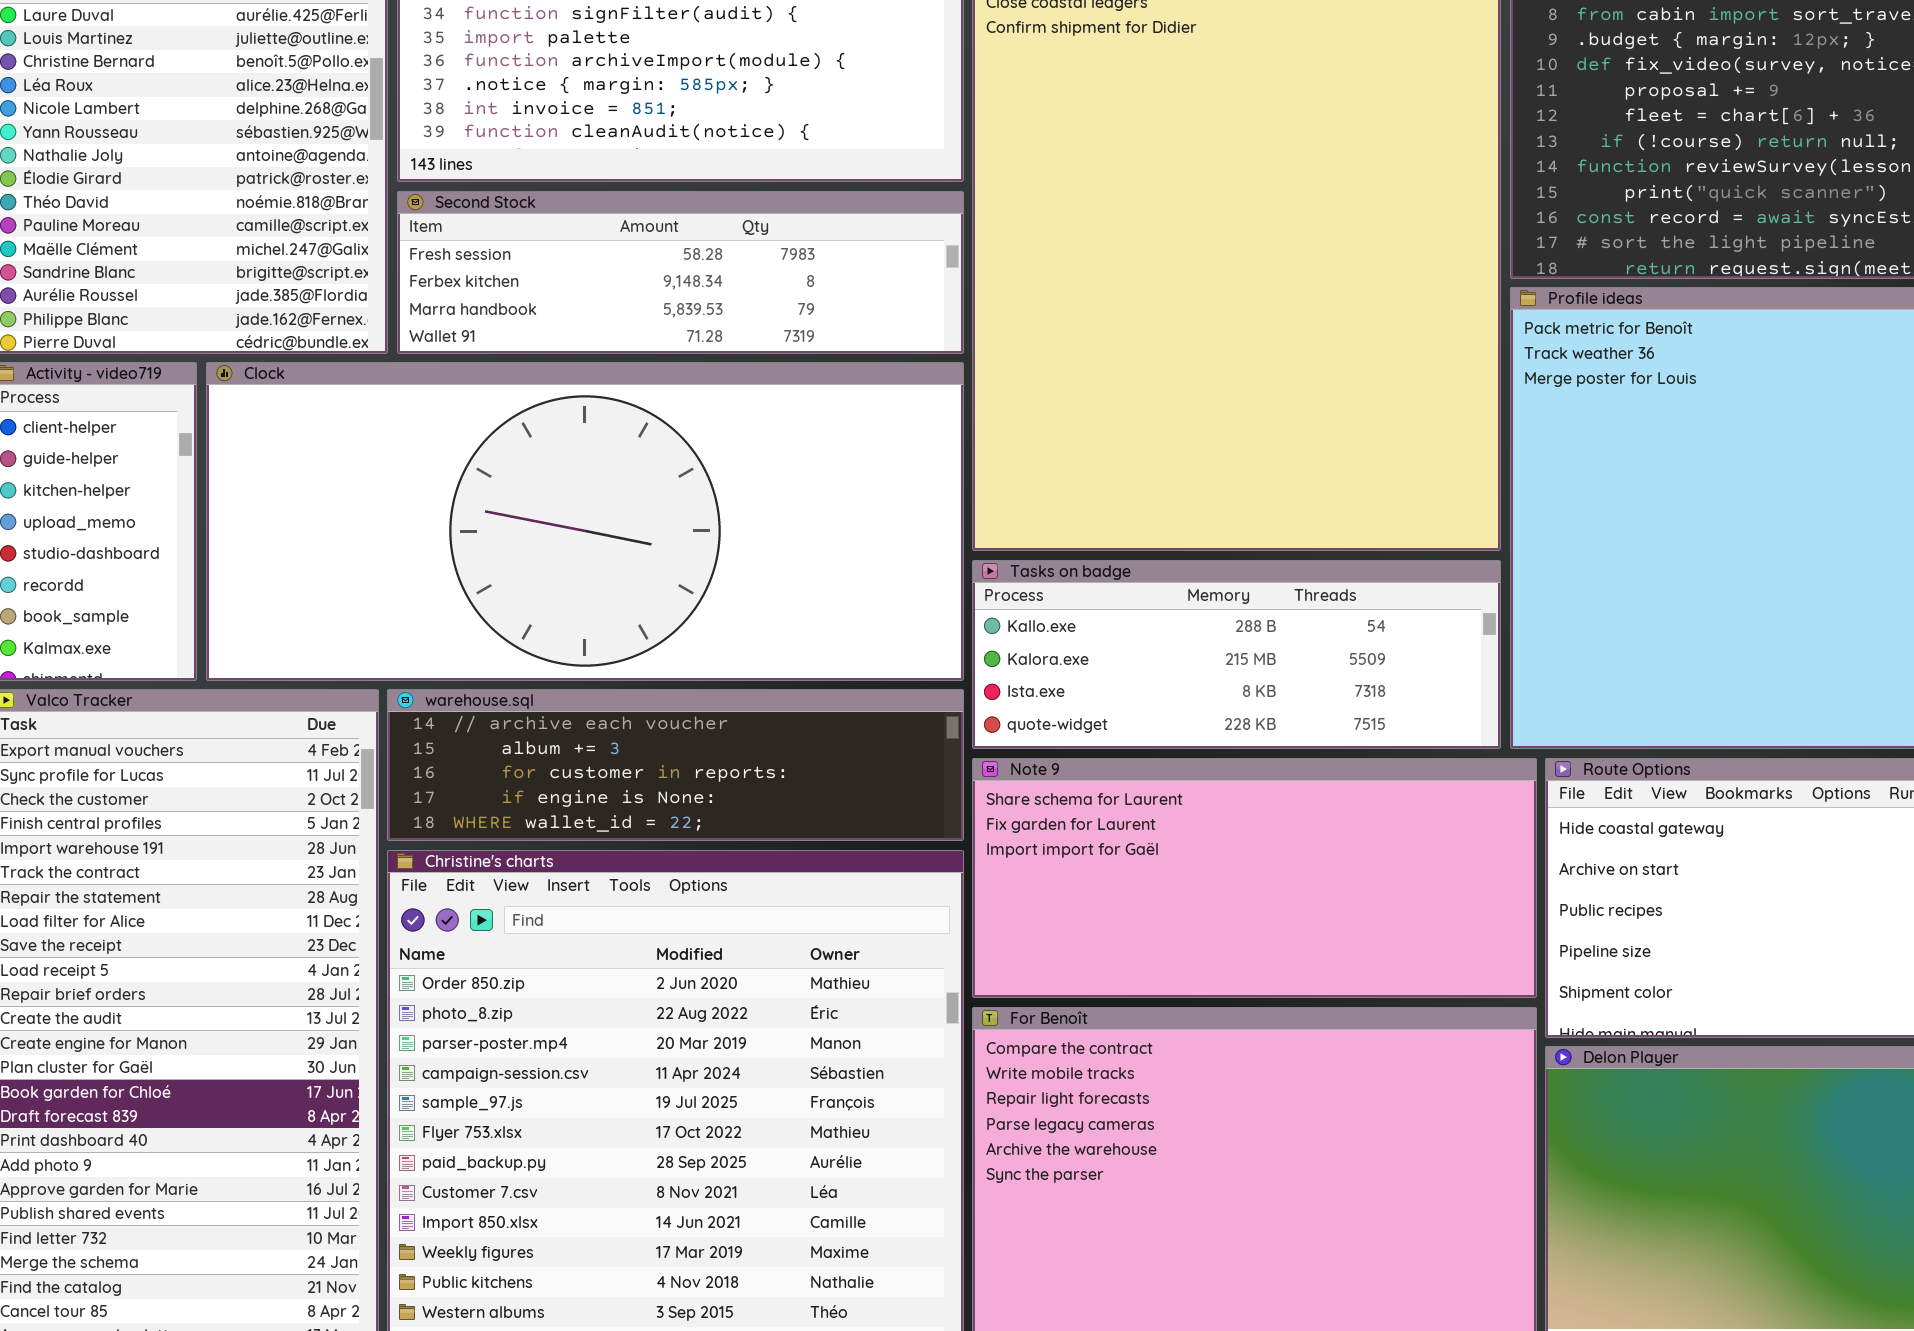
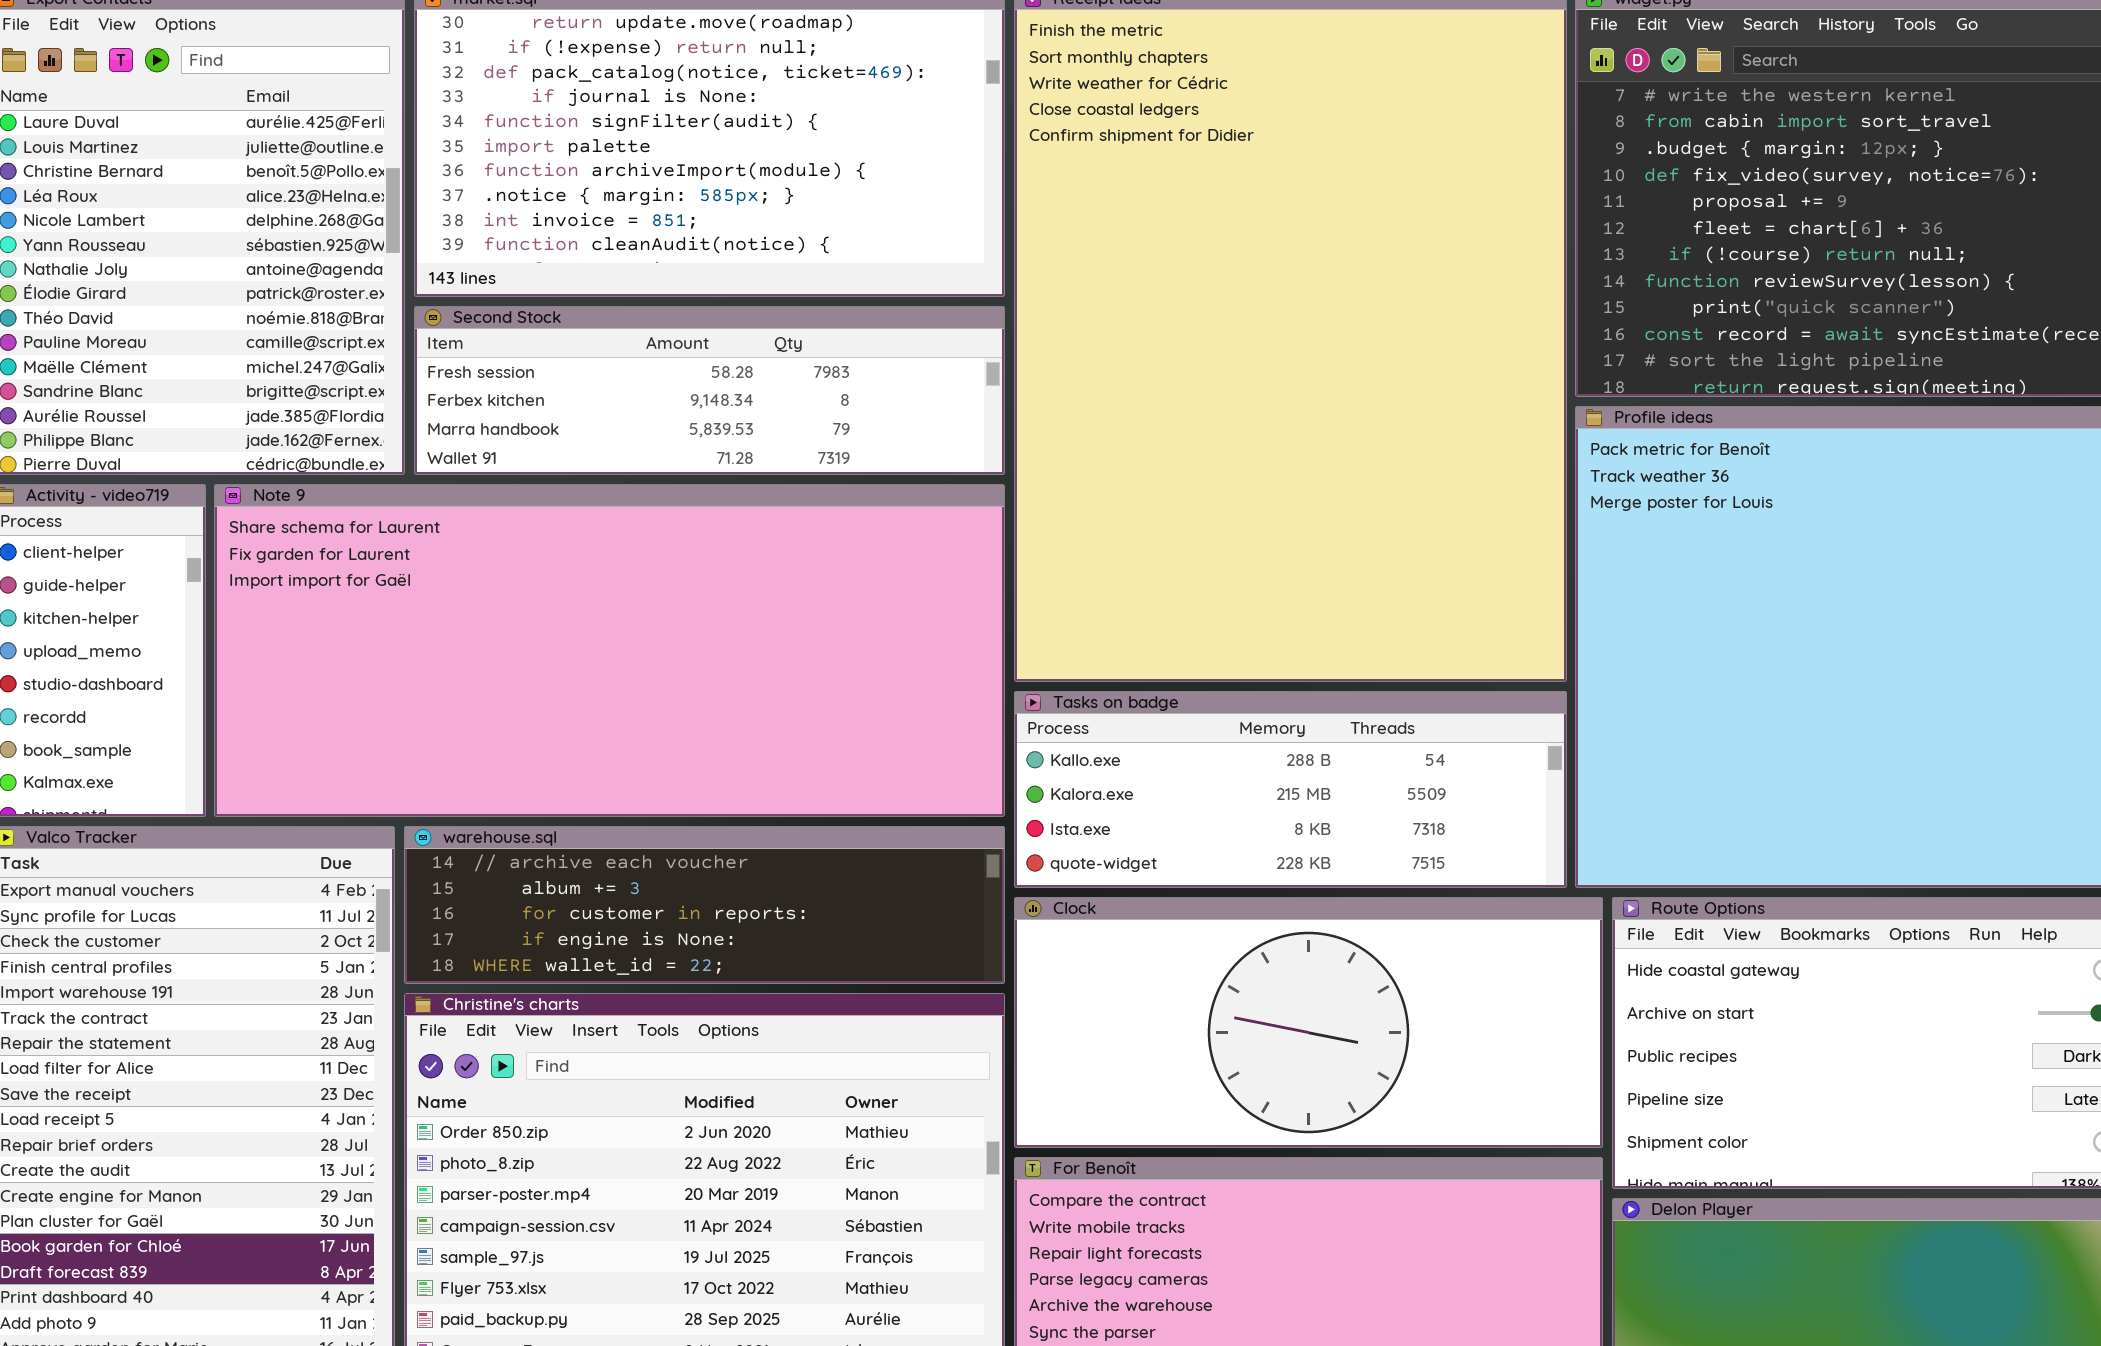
Clock: [206,362,964,681] -> [1014,897,1603,1148], moved, resized
Note 9: [972,758,1537,998] -> [214,484,1005,817], moved, resized

